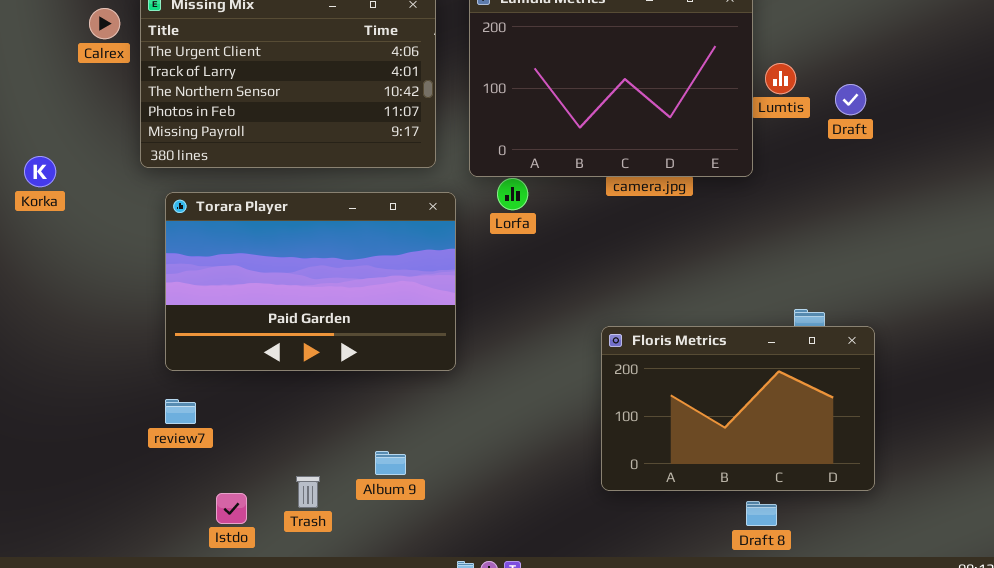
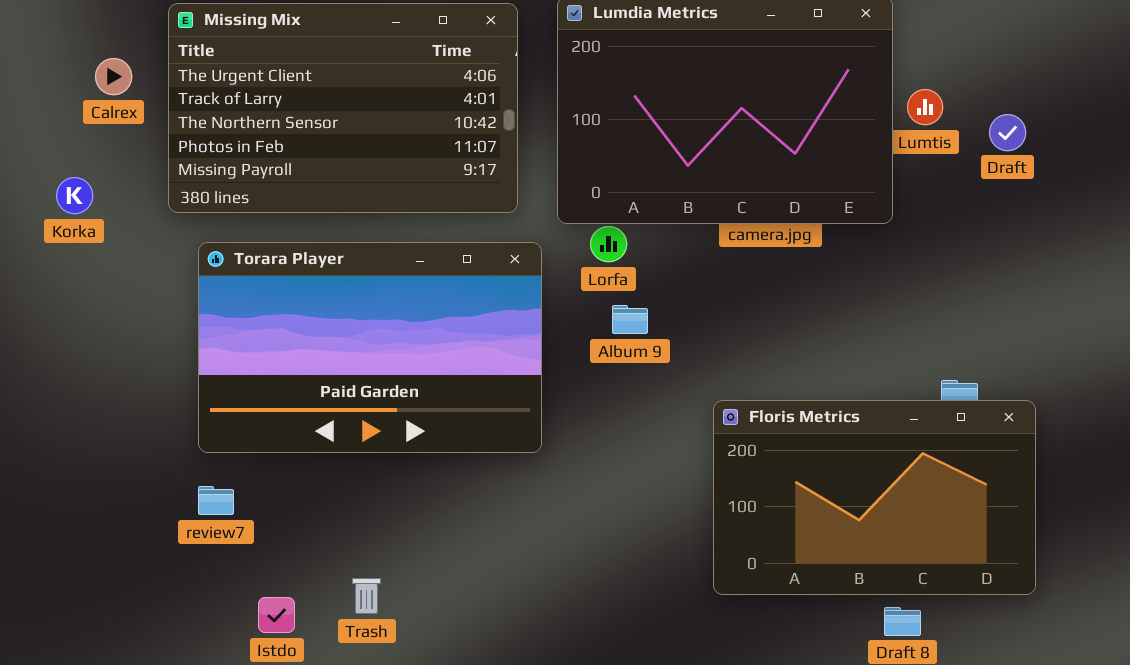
Calrex: [89,8,120,39] -> [95,58,132,95], moved
Korka: [24,156,56,187] -> [56,177,93,214], moved
Album 9: [375,451,406,475] -> [612,305,648,334], moved

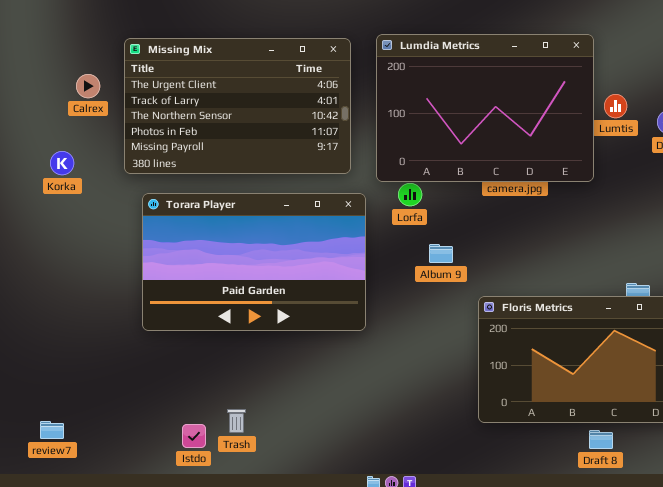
Album 9: [612,305,648,334] -> [429,244,453,263], moved
review7: [198,486,234,515] -> [40,421,64,439], moved
Trash: [352,578,381,614] -> [227,409,246,433], moved

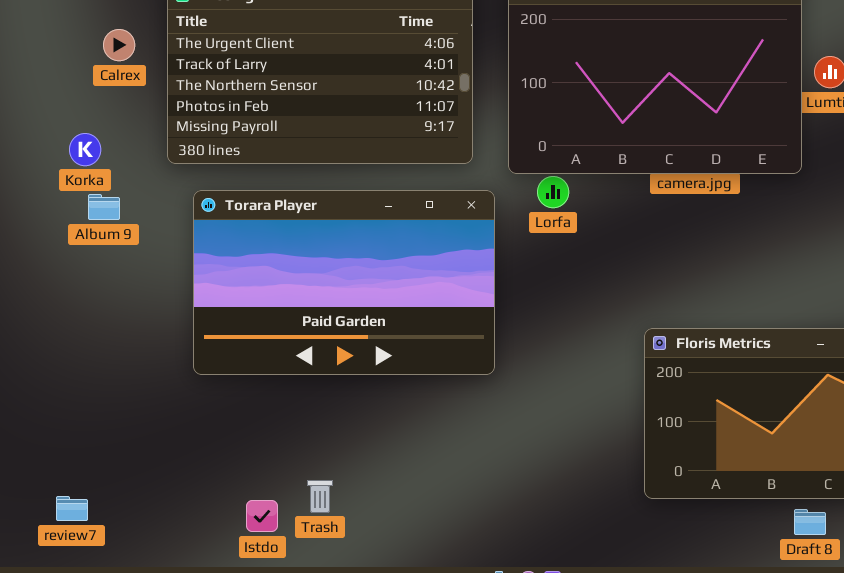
Album 9: [429,244,453,263] -> [88,194,120,220], moved

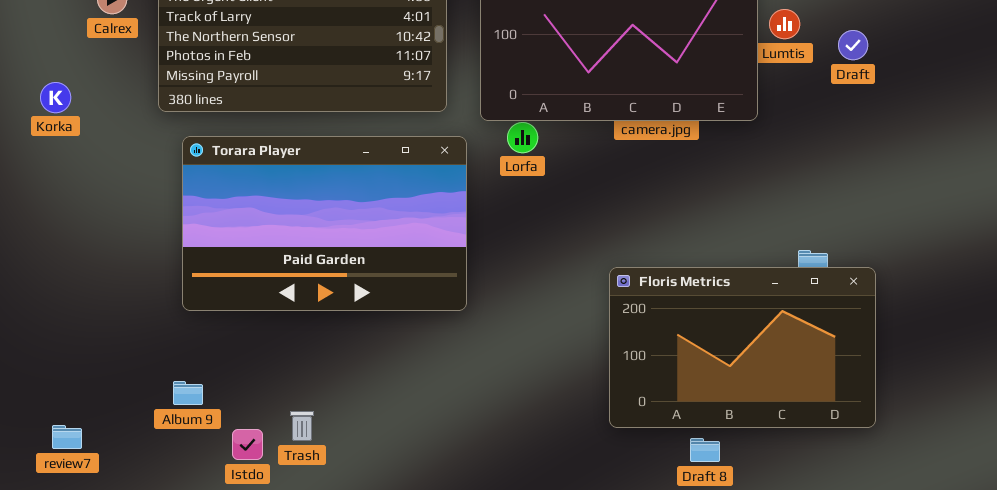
Korka: [69,133,101,166] -> [40,82,71,113], moved
Album 9: [88,194,120,220] -> [173,381,203,405], moved
Draft 8: [794,509,826,535] -> [690,438,720,462], moved

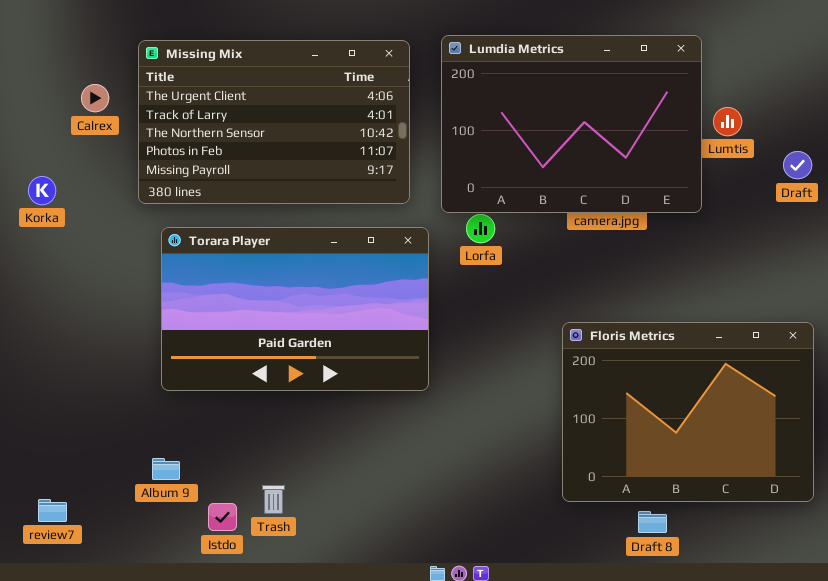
Draft: [838,30,868,60] -> [783,151,812,179], moved
Floris Metrics: [609,267,876,428] -> [562,322,814,502], resized

